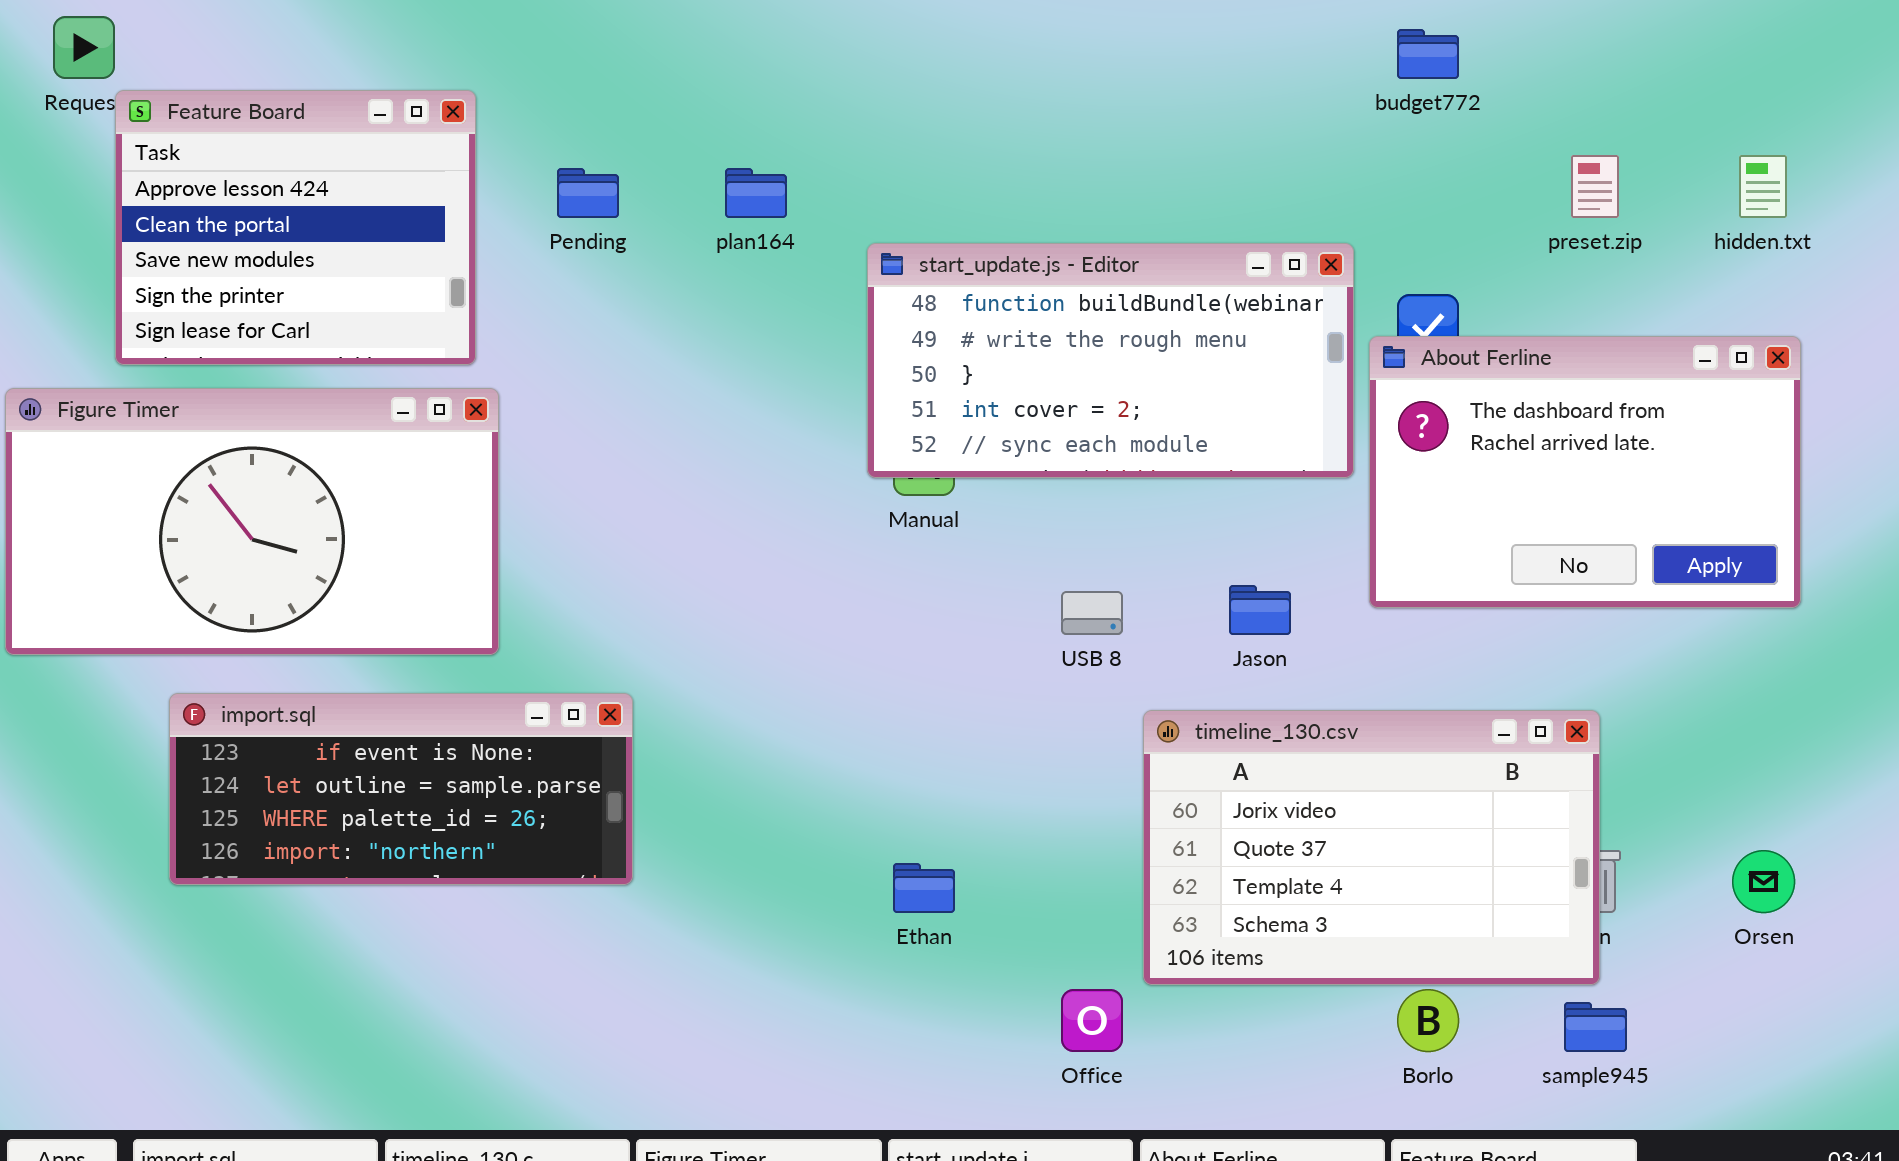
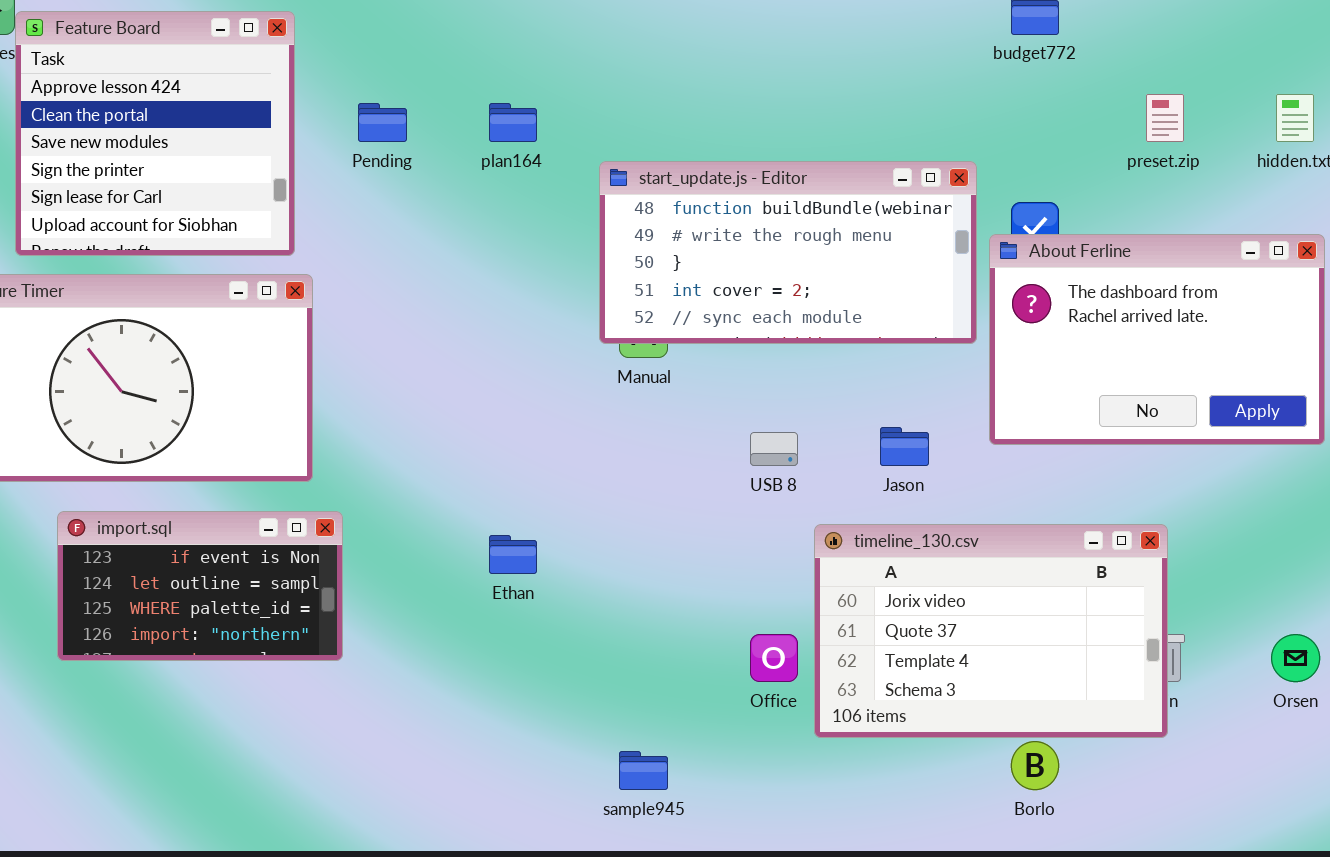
Feature Board: [115,90,476,365] -> [15,11,295,256], resized
import.sql: [169,693,633,885] -> [57,511,343,661], resized
Ethan: [893,863,955,913] -> [489,535,537,574], moved
Office: [1061,989,1123,1052] -> [750,634,798,682], moved
sample945: [1564,1002,1627,1052] -> [619,751,668,790], moved

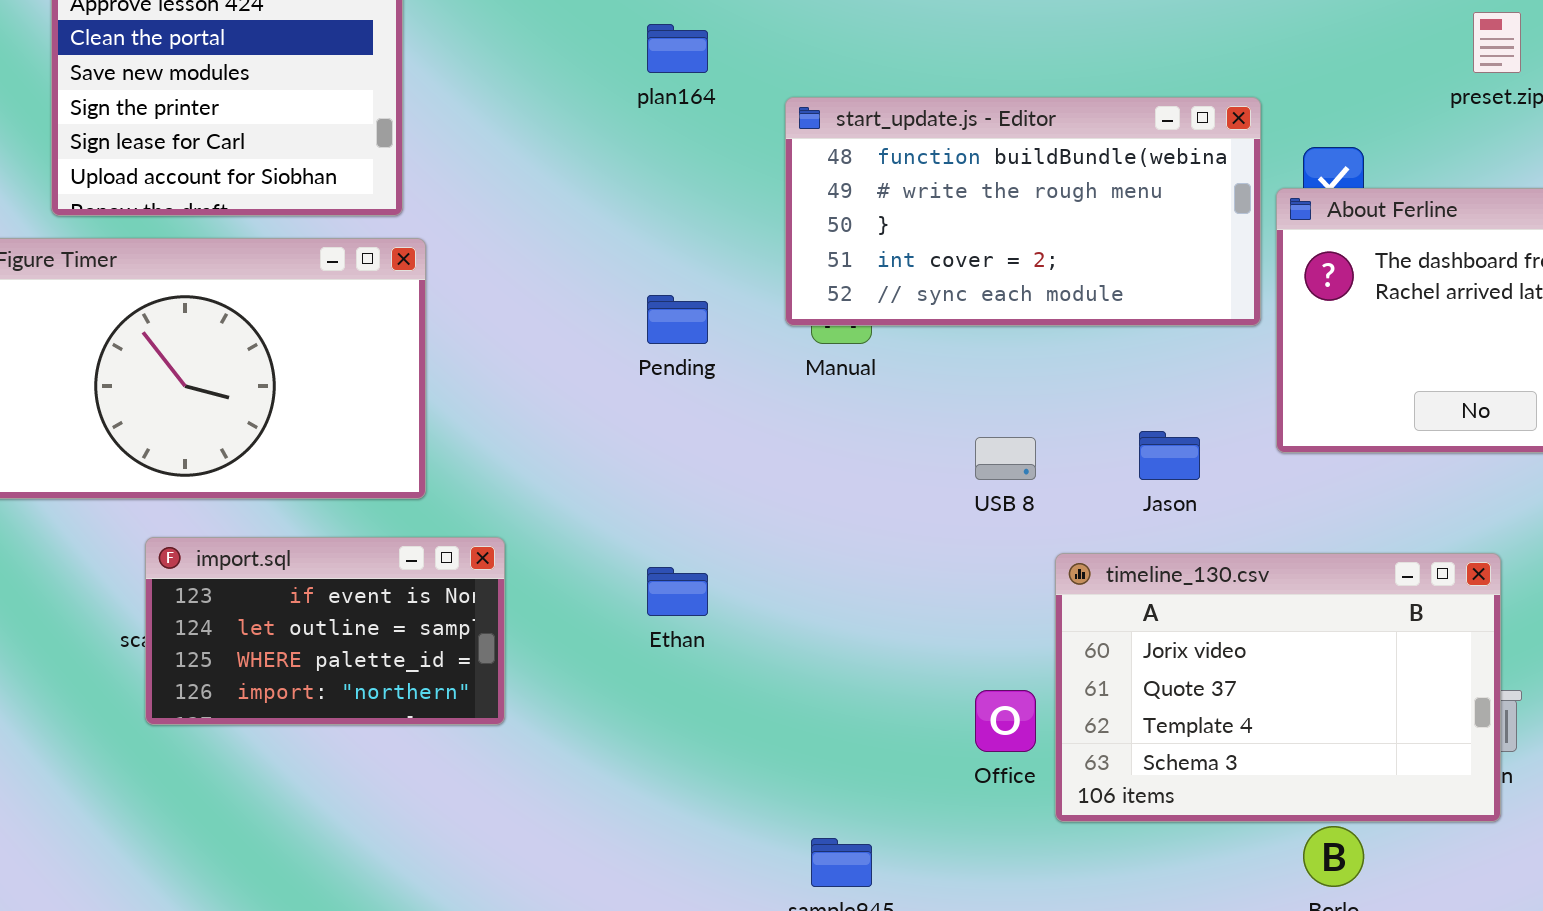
Pending: [358,103,407,142] -> [647,295,708,344], moved
import.sql: [57,511,343,661] -> [145,537,505,725], moved

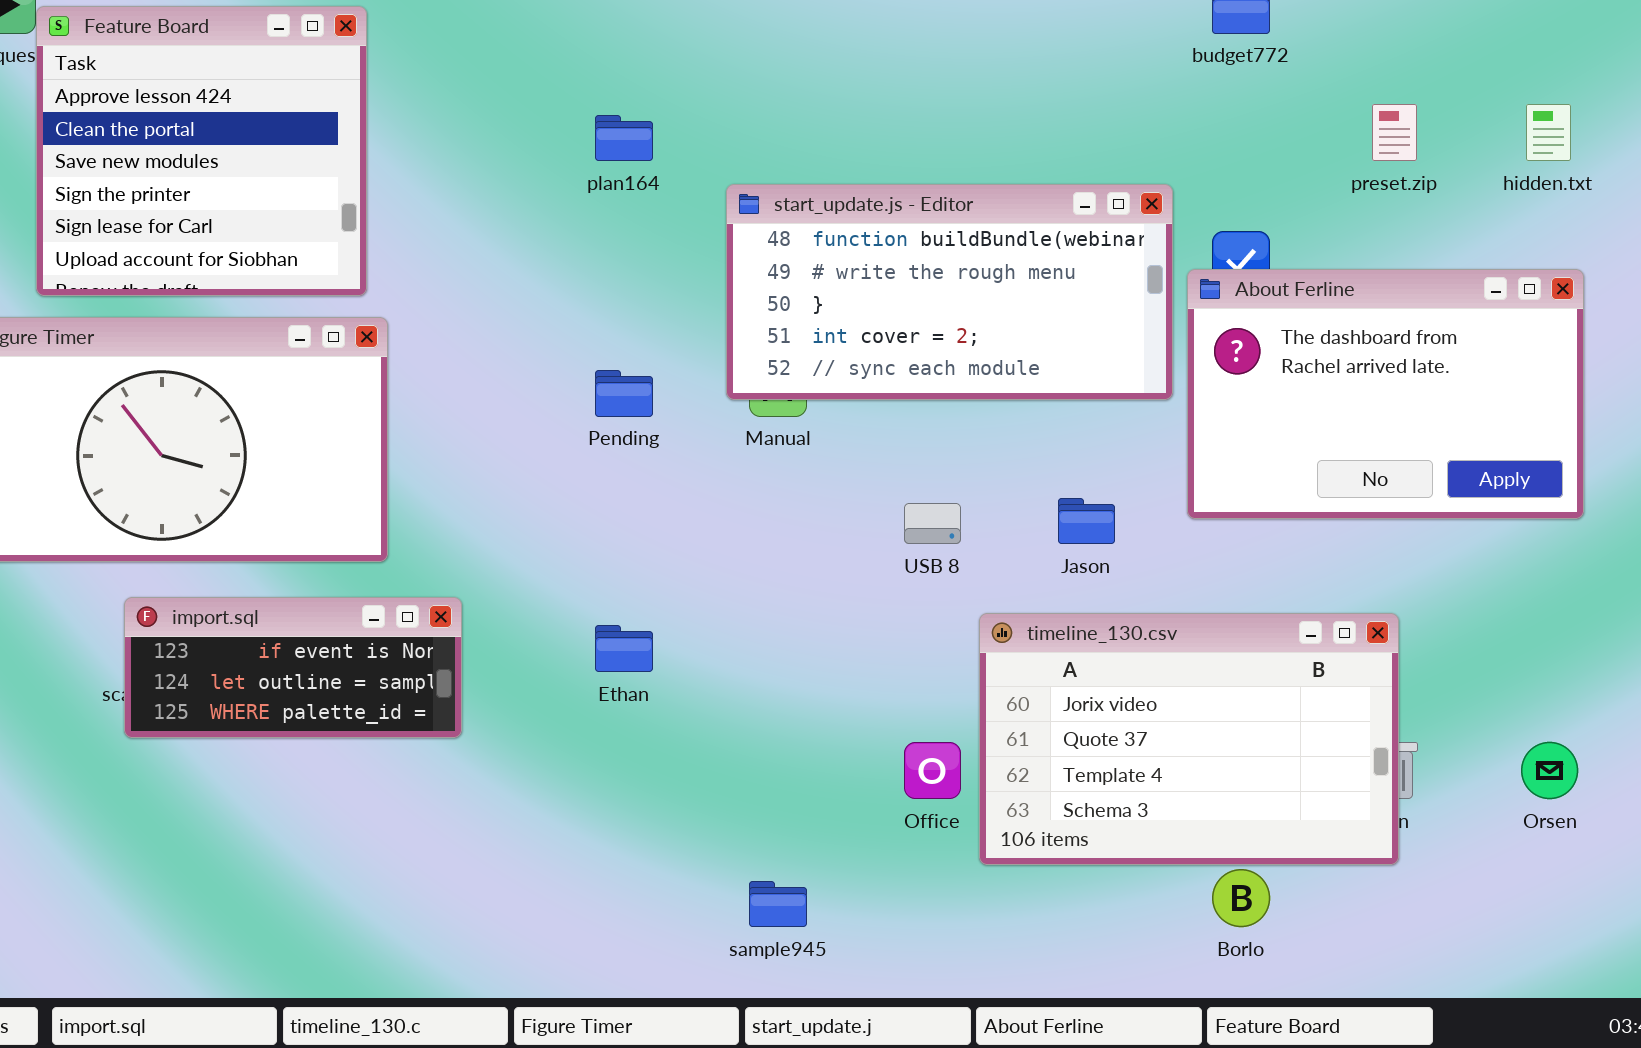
import.sql: [145,537,505,725] -> [124,597,462,738], resized

